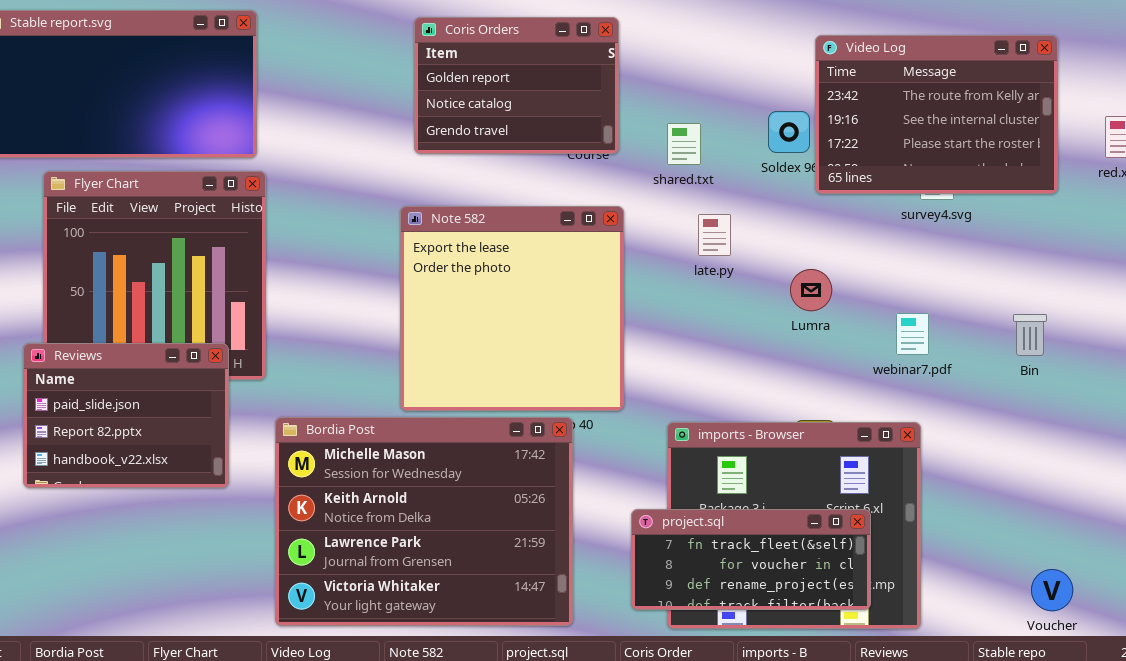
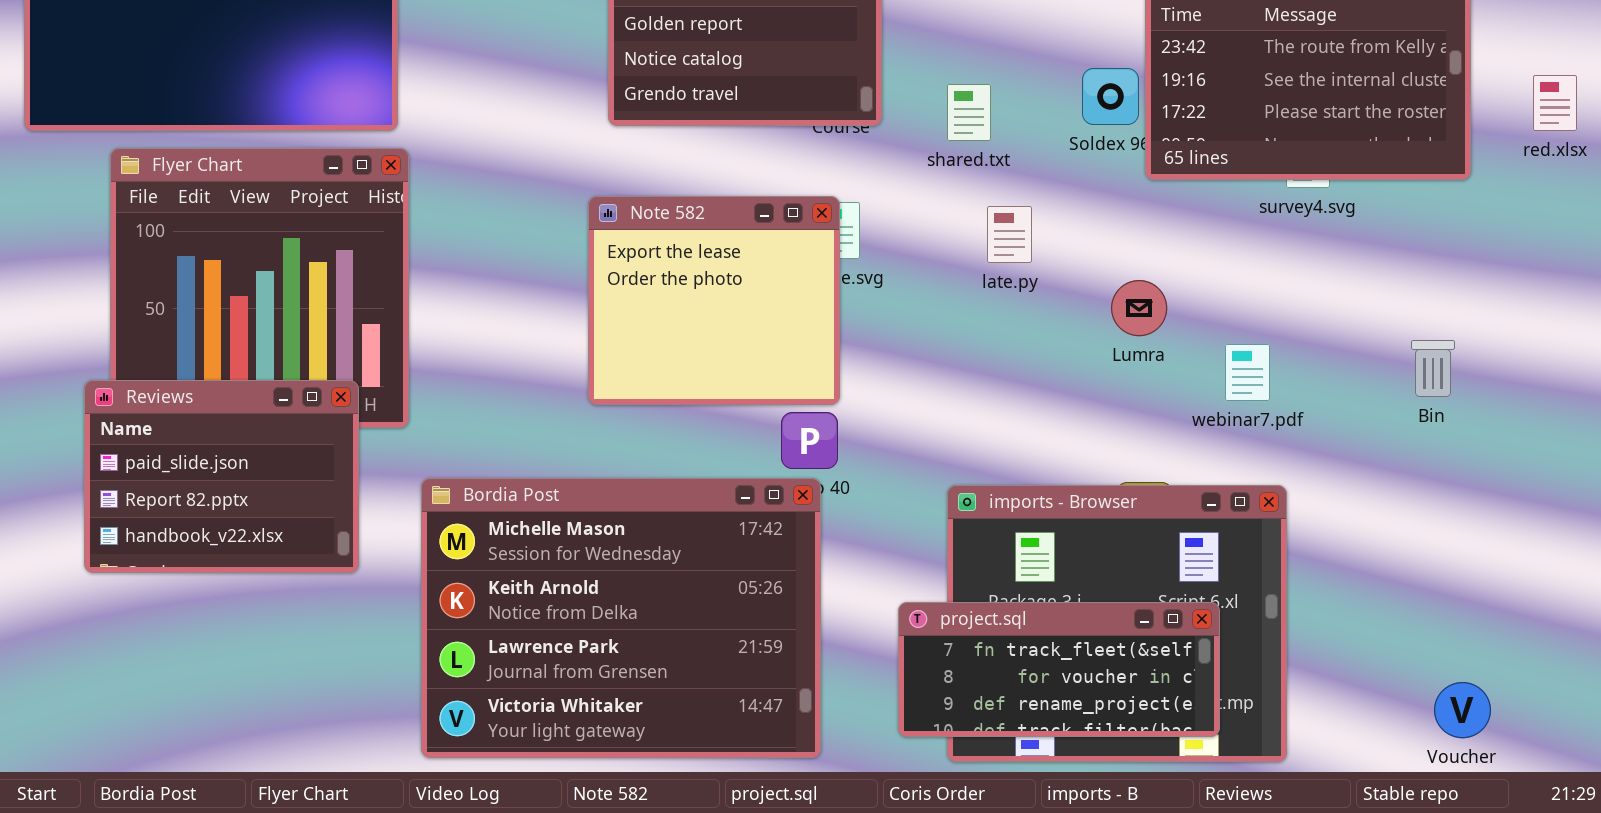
Note 582: [400,206,624,411] -> [588,196,840,405], resized
webinar7.pdf: [896,313,929,355] -> [1225,344,1270,401], moved

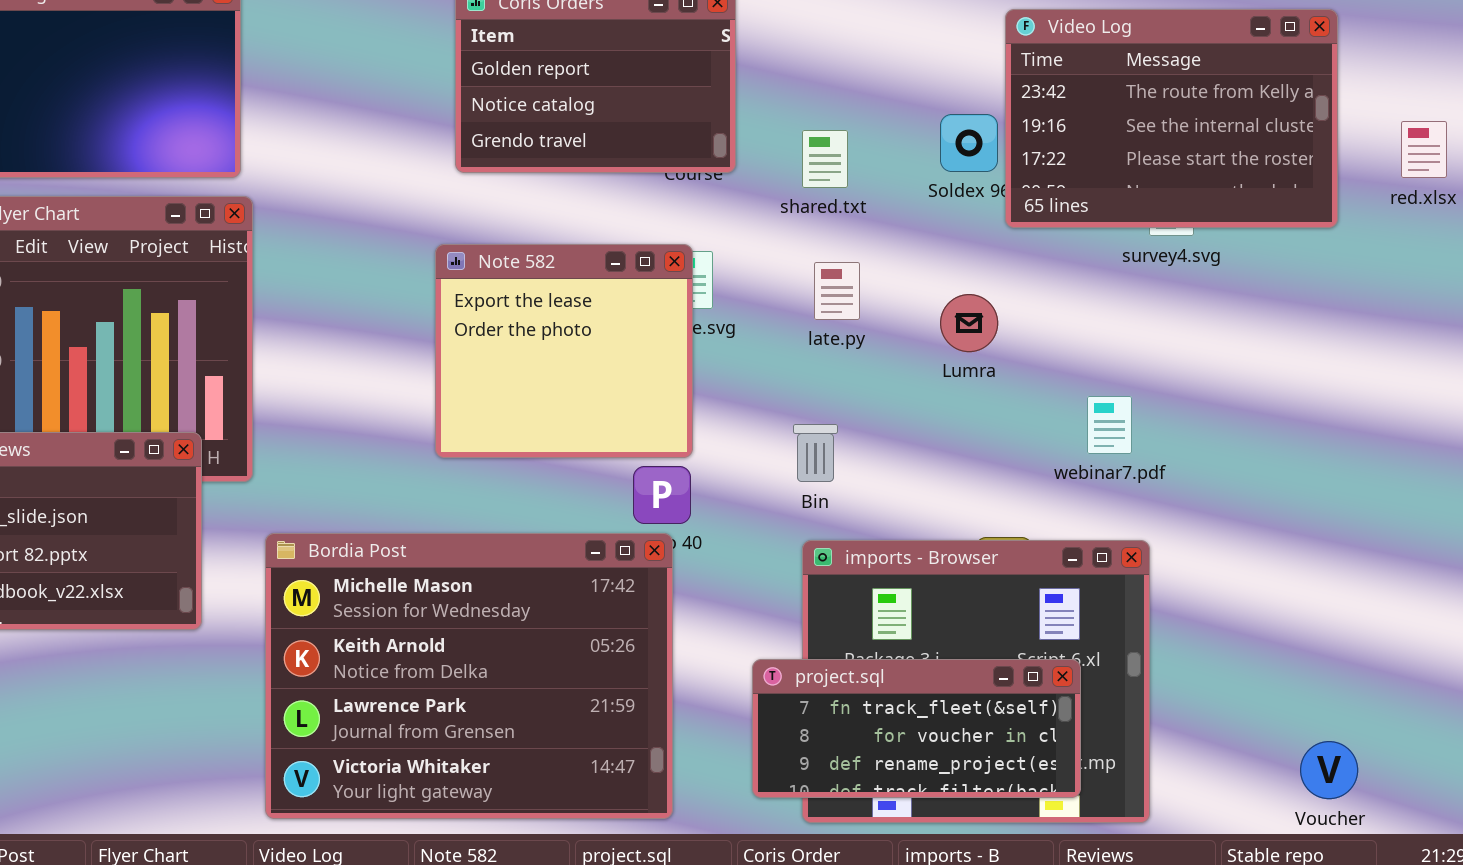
late.py: [987,206,1032,263] -> [814,262,860,320], moved
Lumra: [1111,280,1167,336] -> [940,294,998,352], moved
Bin: [1411,340,1455,397] -> [793,424,838,482], moved

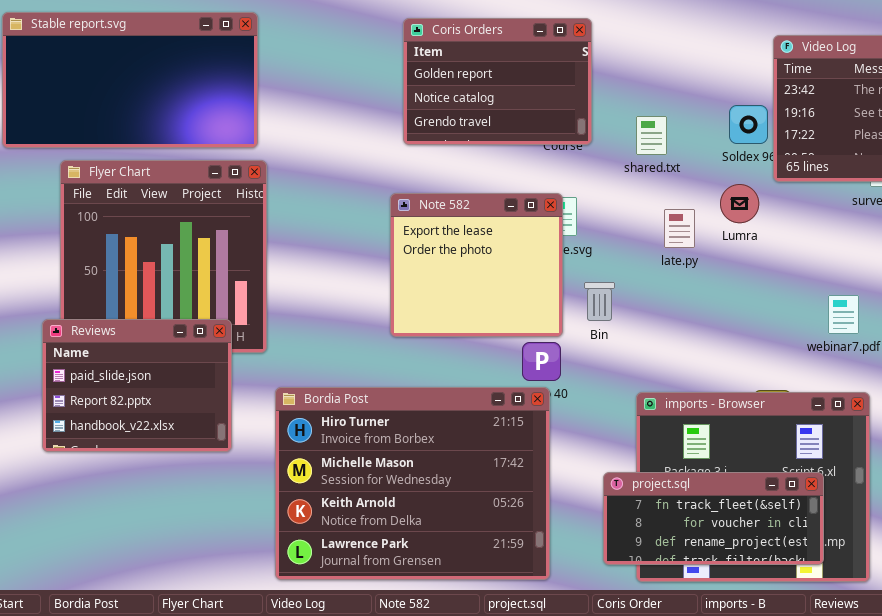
late.py: [814,262,860,320] -> [664,209,695,248], moved
Lumra: [940,294,998,352] -> [720,184,759,223], moved
Bin: [793,424,838,482] -> [584,282,615,321], moved
Bordia Post: [265,533,673,819] -> [275,387,550,580], scrolled up 1 row

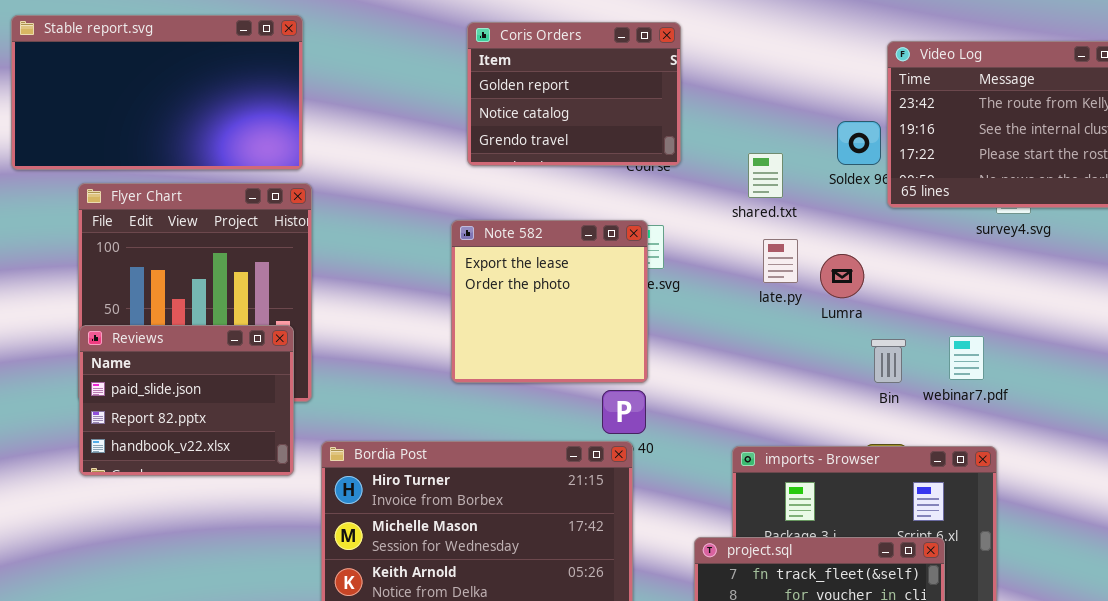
shared.txt: [636,116,667,155] -> [748,153,783,198], moved
Lumra: [720,184,759,223] -> [820,254,864,298], moved
Bin: [584,282,615,321] -> [871,339,906,383], moved
Reviews: [42,319,232,452] -> [79,325,294,476], moved

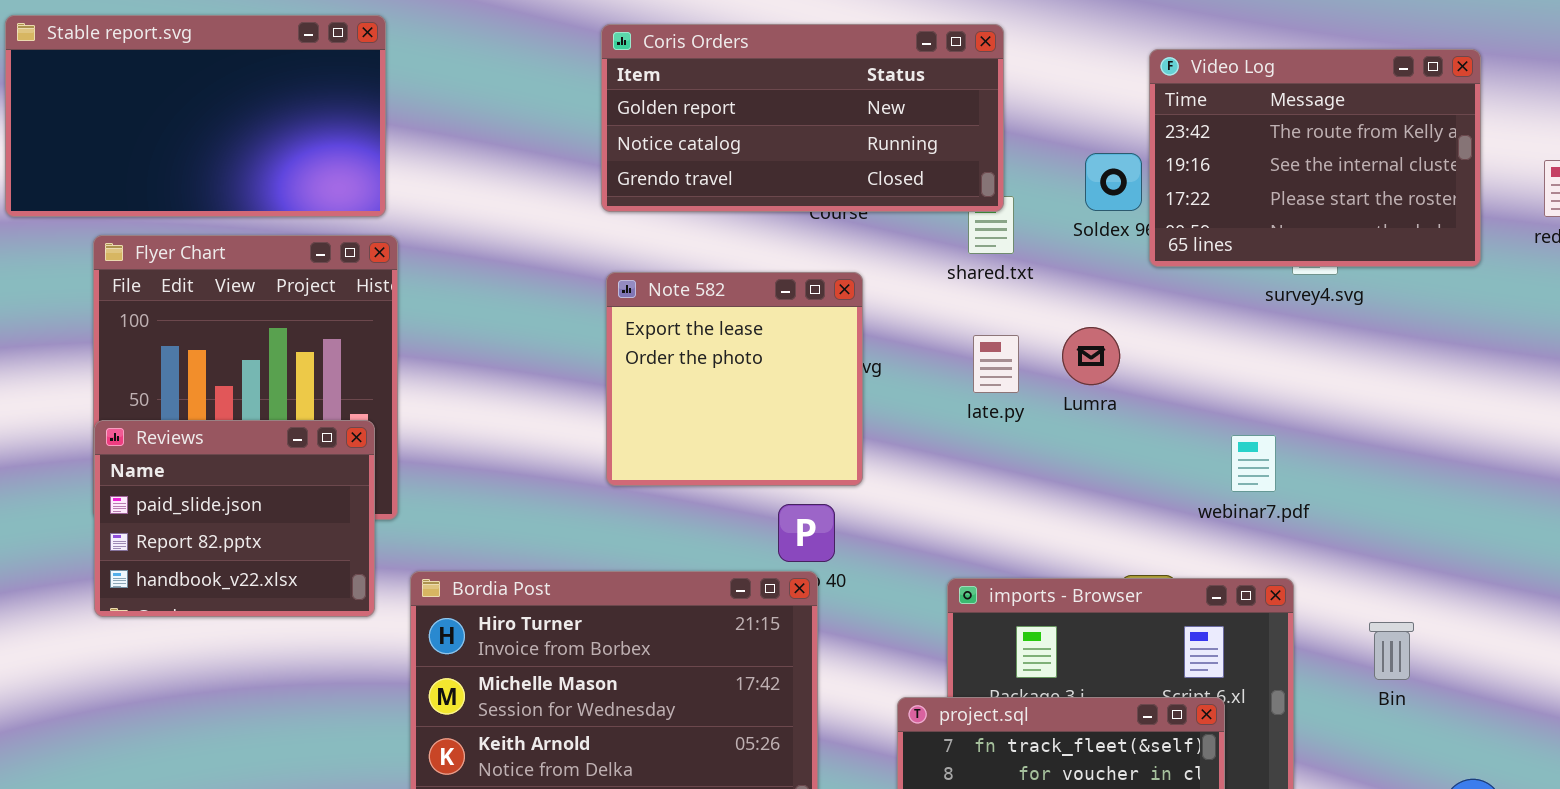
Coris Orders: [467,22,681,166] -> [601,24,1004,212], resized
Note 582: [451,220,648,383] -> [606,272,863,486], moved
late.py: [763,239,798,283] -> [973,335,1019,393], moved
Bin: [871,339,906,383] -> [1369,622,1414,680], moved

